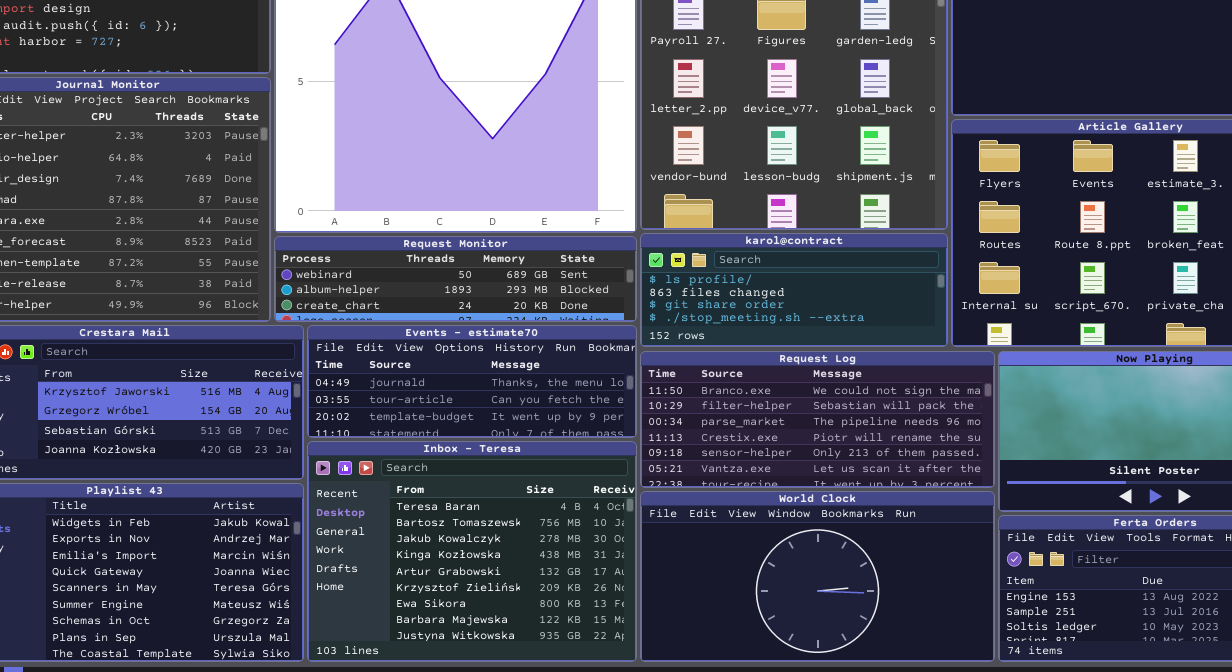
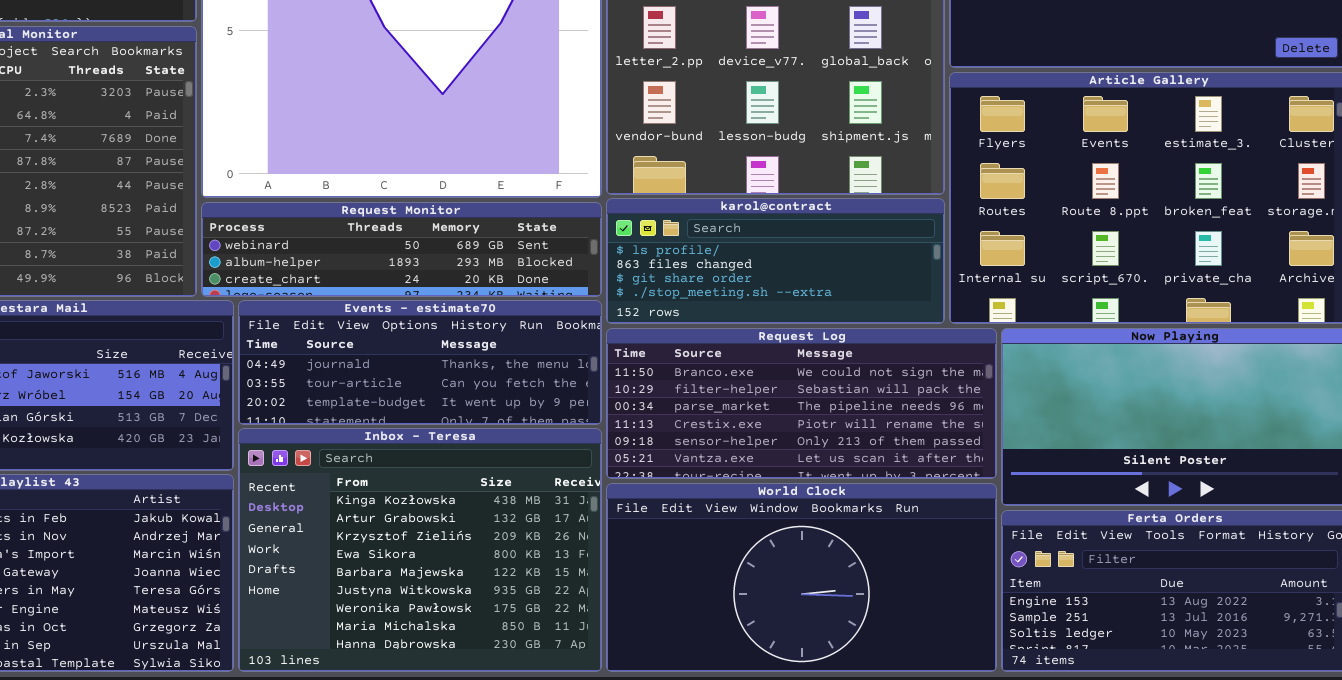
Inbox - Teresa: [307,441,637,662] -> [238,428,602,672], scrolled down 3 rows

